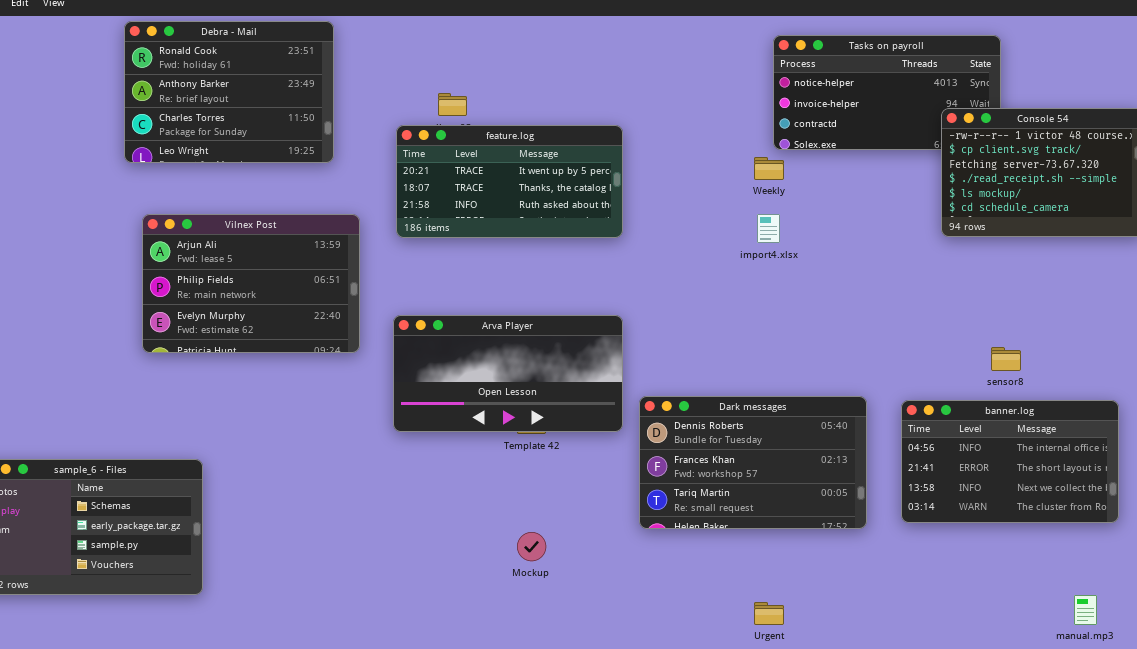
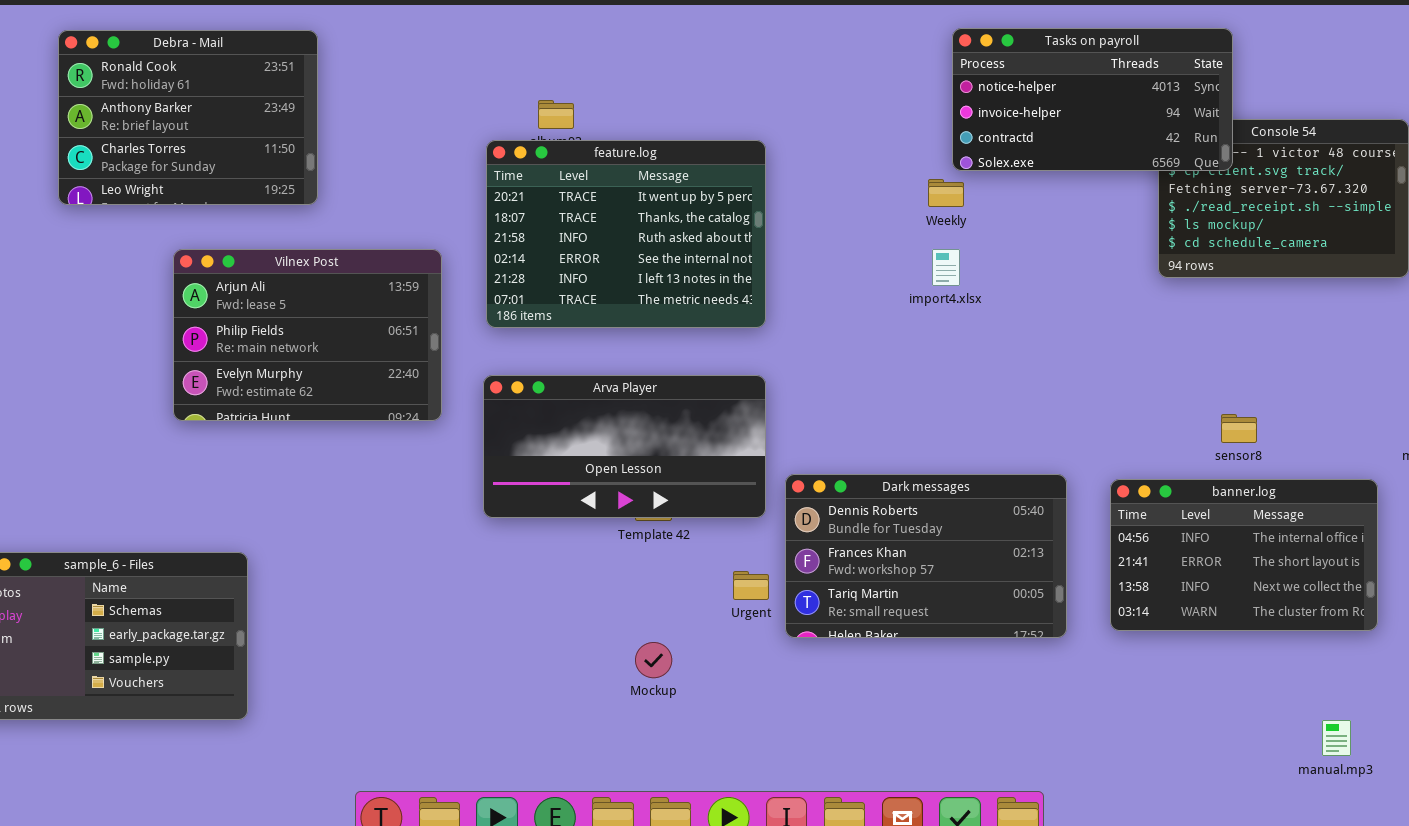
Debra - Mail: [124,21,334,163] -> [58,30,318,205], moved
Tasks on payroll: [773,35,1001,150] -> [952,28,1233,171], raised
feature.log: [396,125,623,238] -> [486,140,766,328], resized
Urgent: [754,602,784,625] -> [733,571,769,600], moved

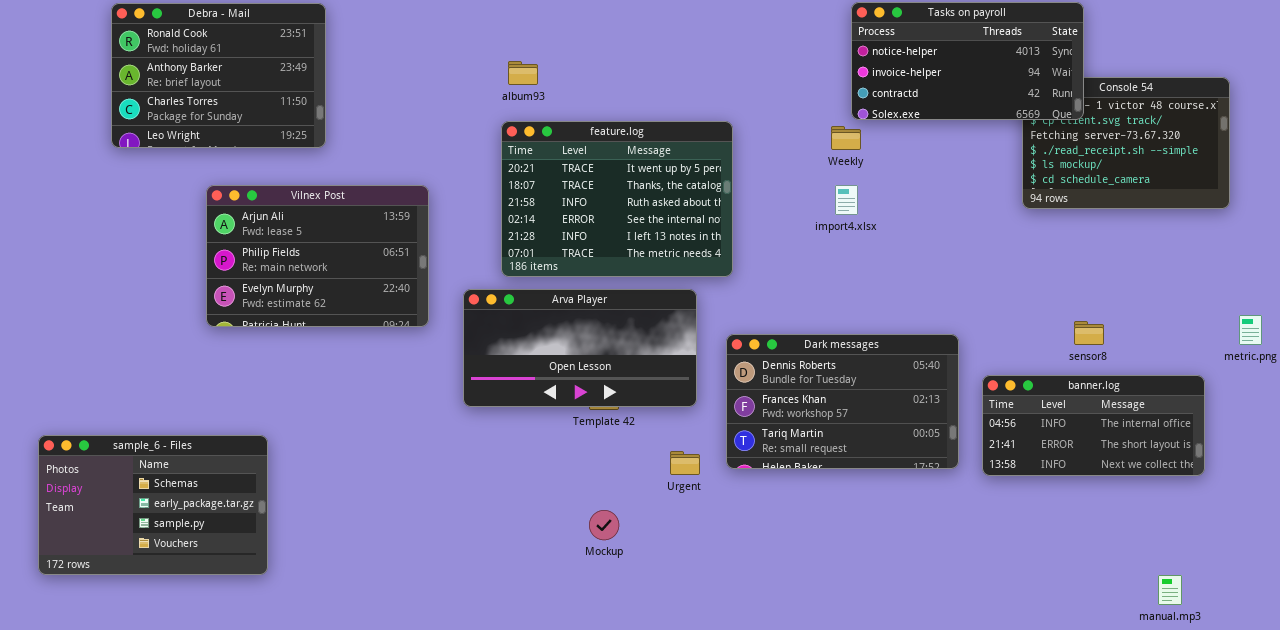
feature.log: [486,140,766,328] -> [501,121,733,277], moved
Dark messages: [785,474,1067,638] -> [726,334,959,469], moved
banner.log: [1110,479,1378,631] -> [982,375,1205,476], resized

